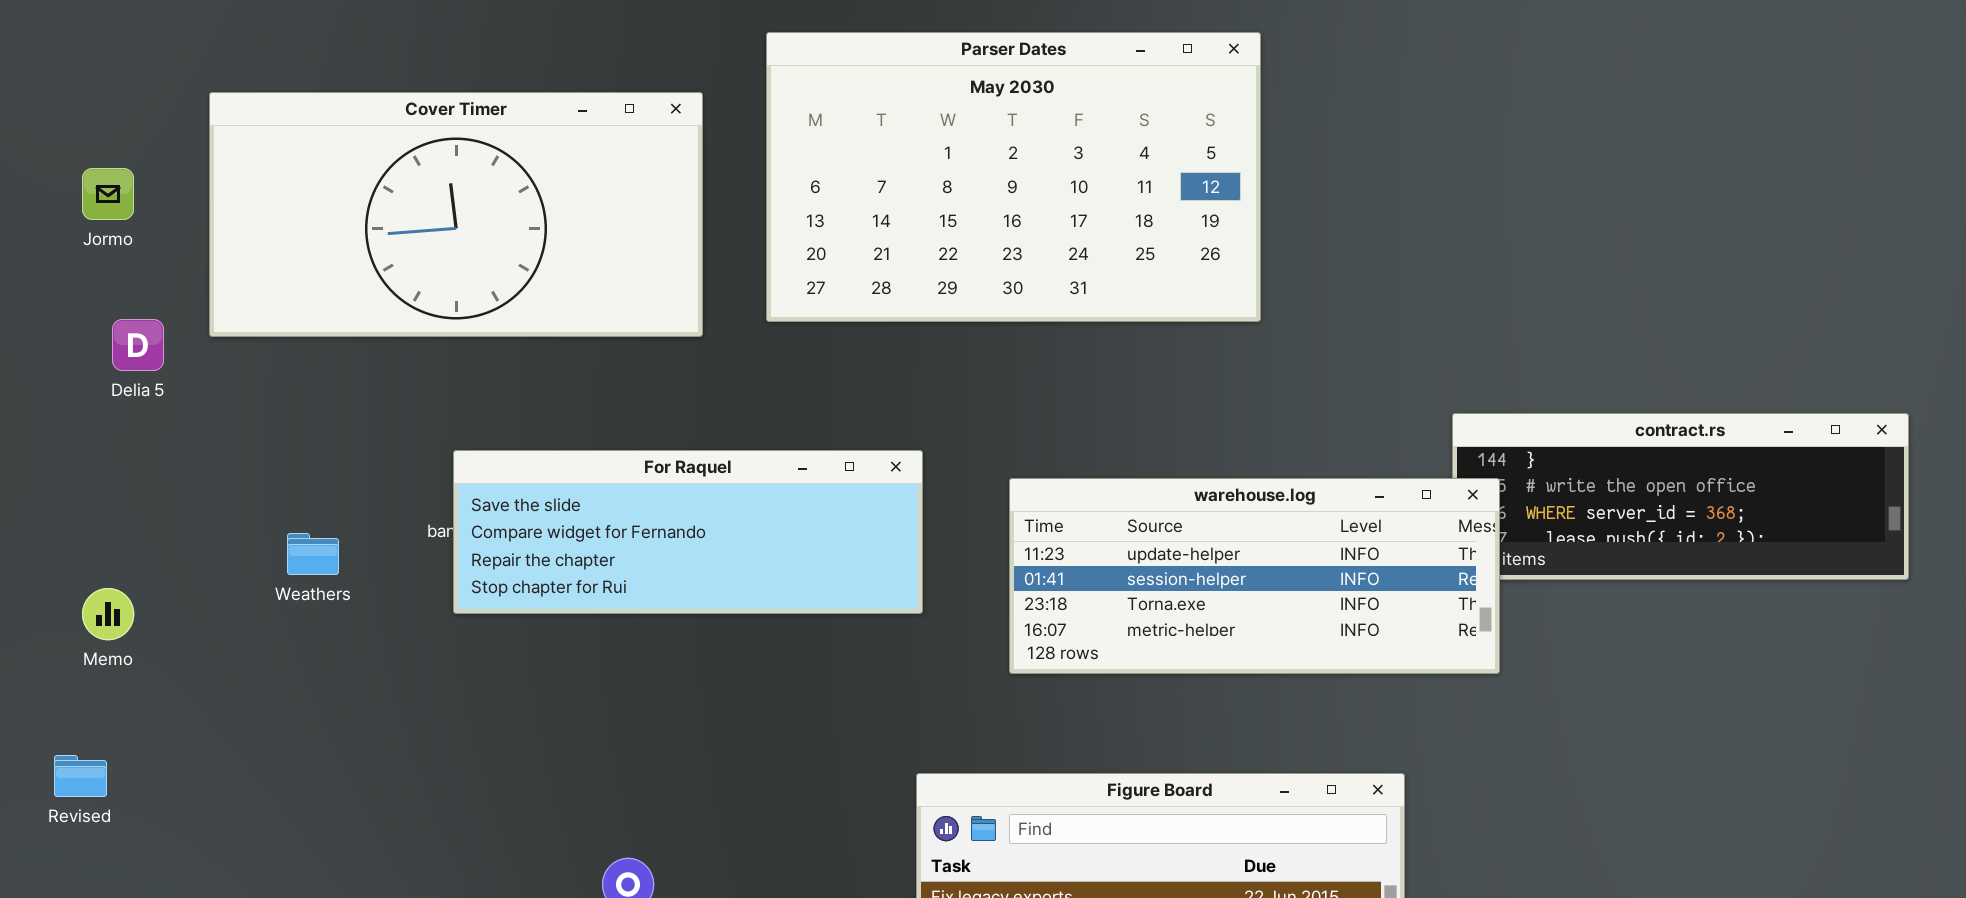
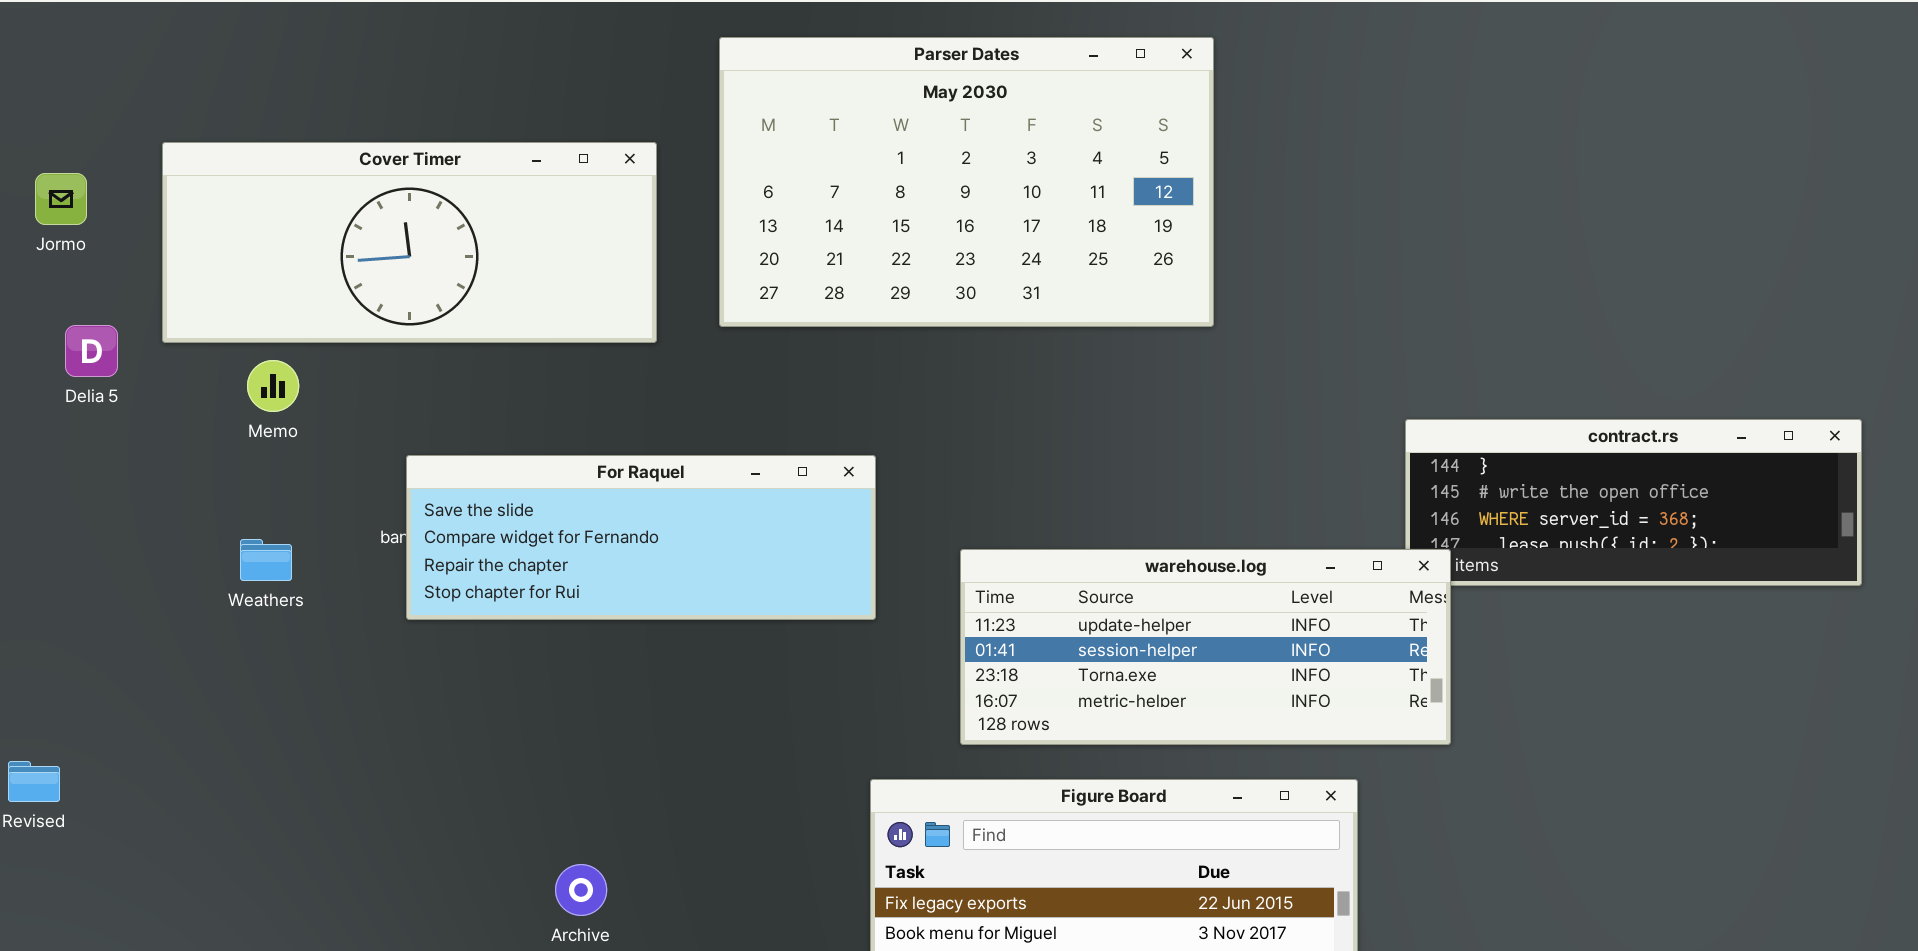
Cover Timer: [209,92,703,337] -> [162,142,657,343], resized
warehouse.log: [1009,478,1500,674] -> [960,549,1451,745], moved
Memo: [82,588,134,640] -> [247,360,299,412], moved

